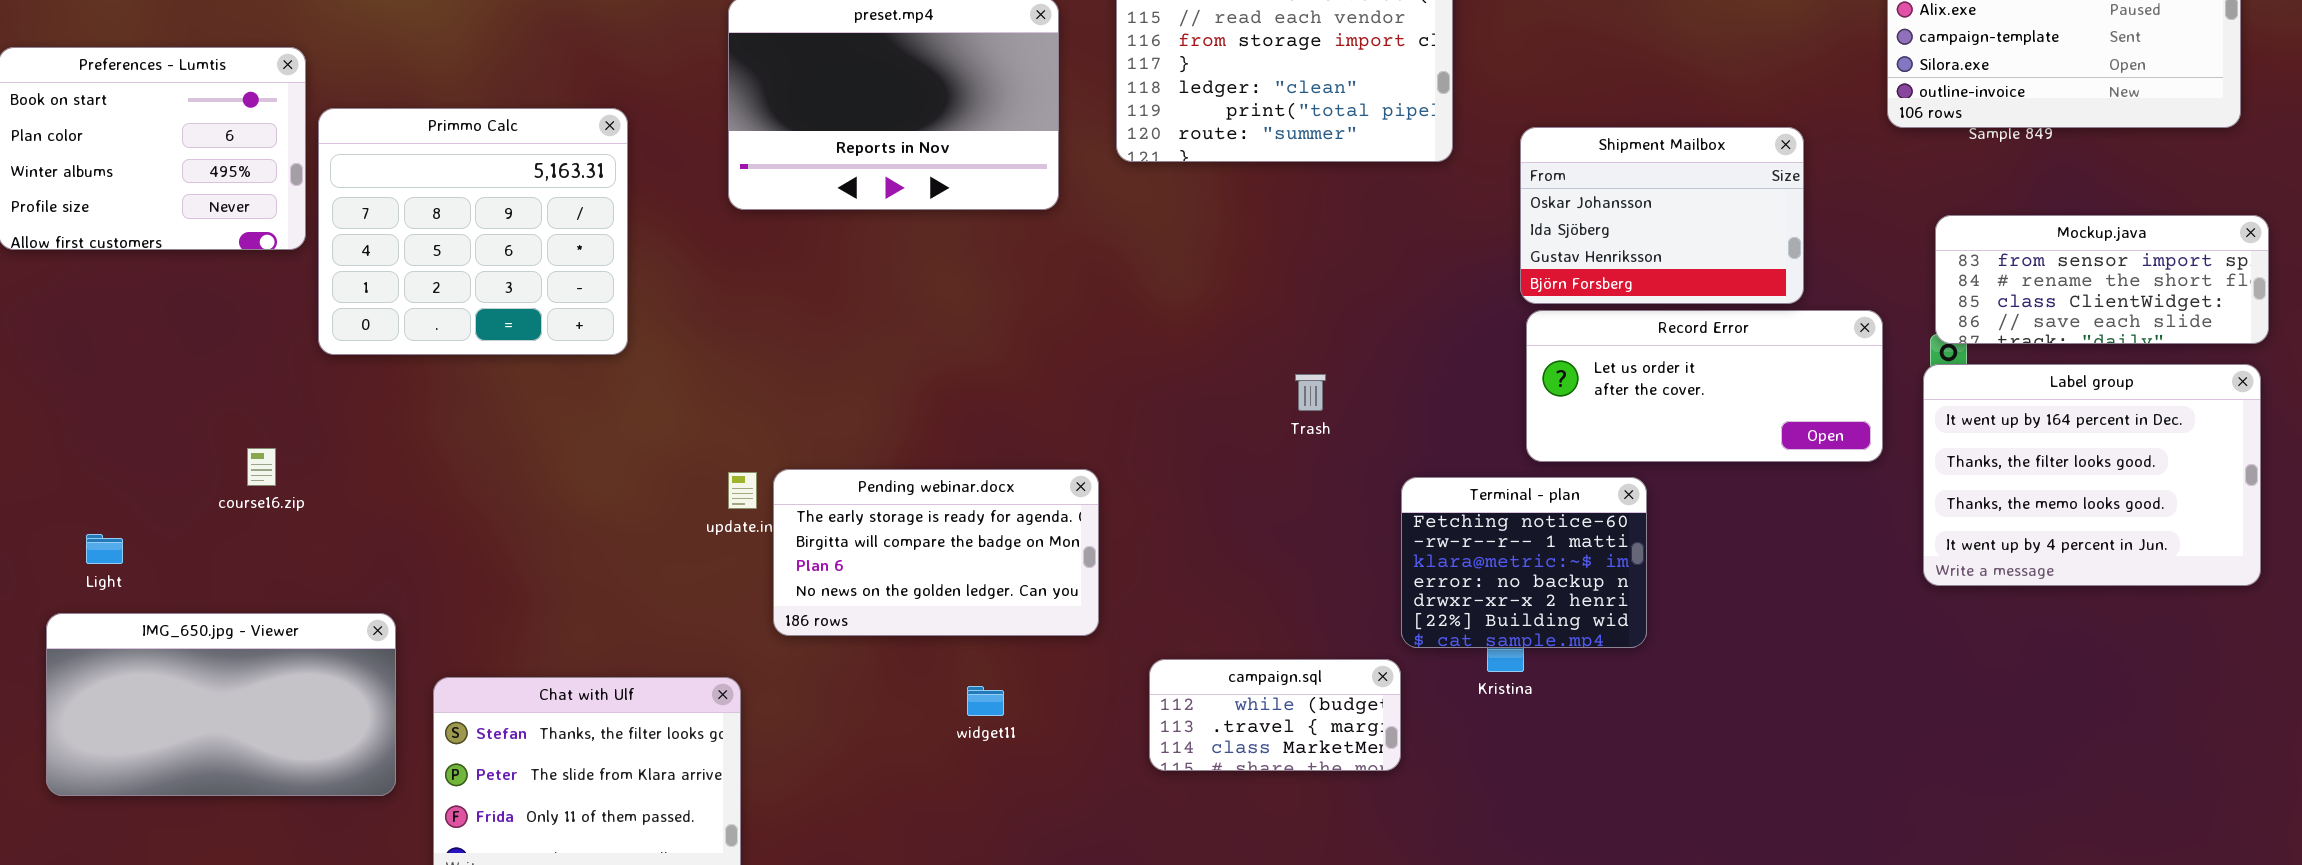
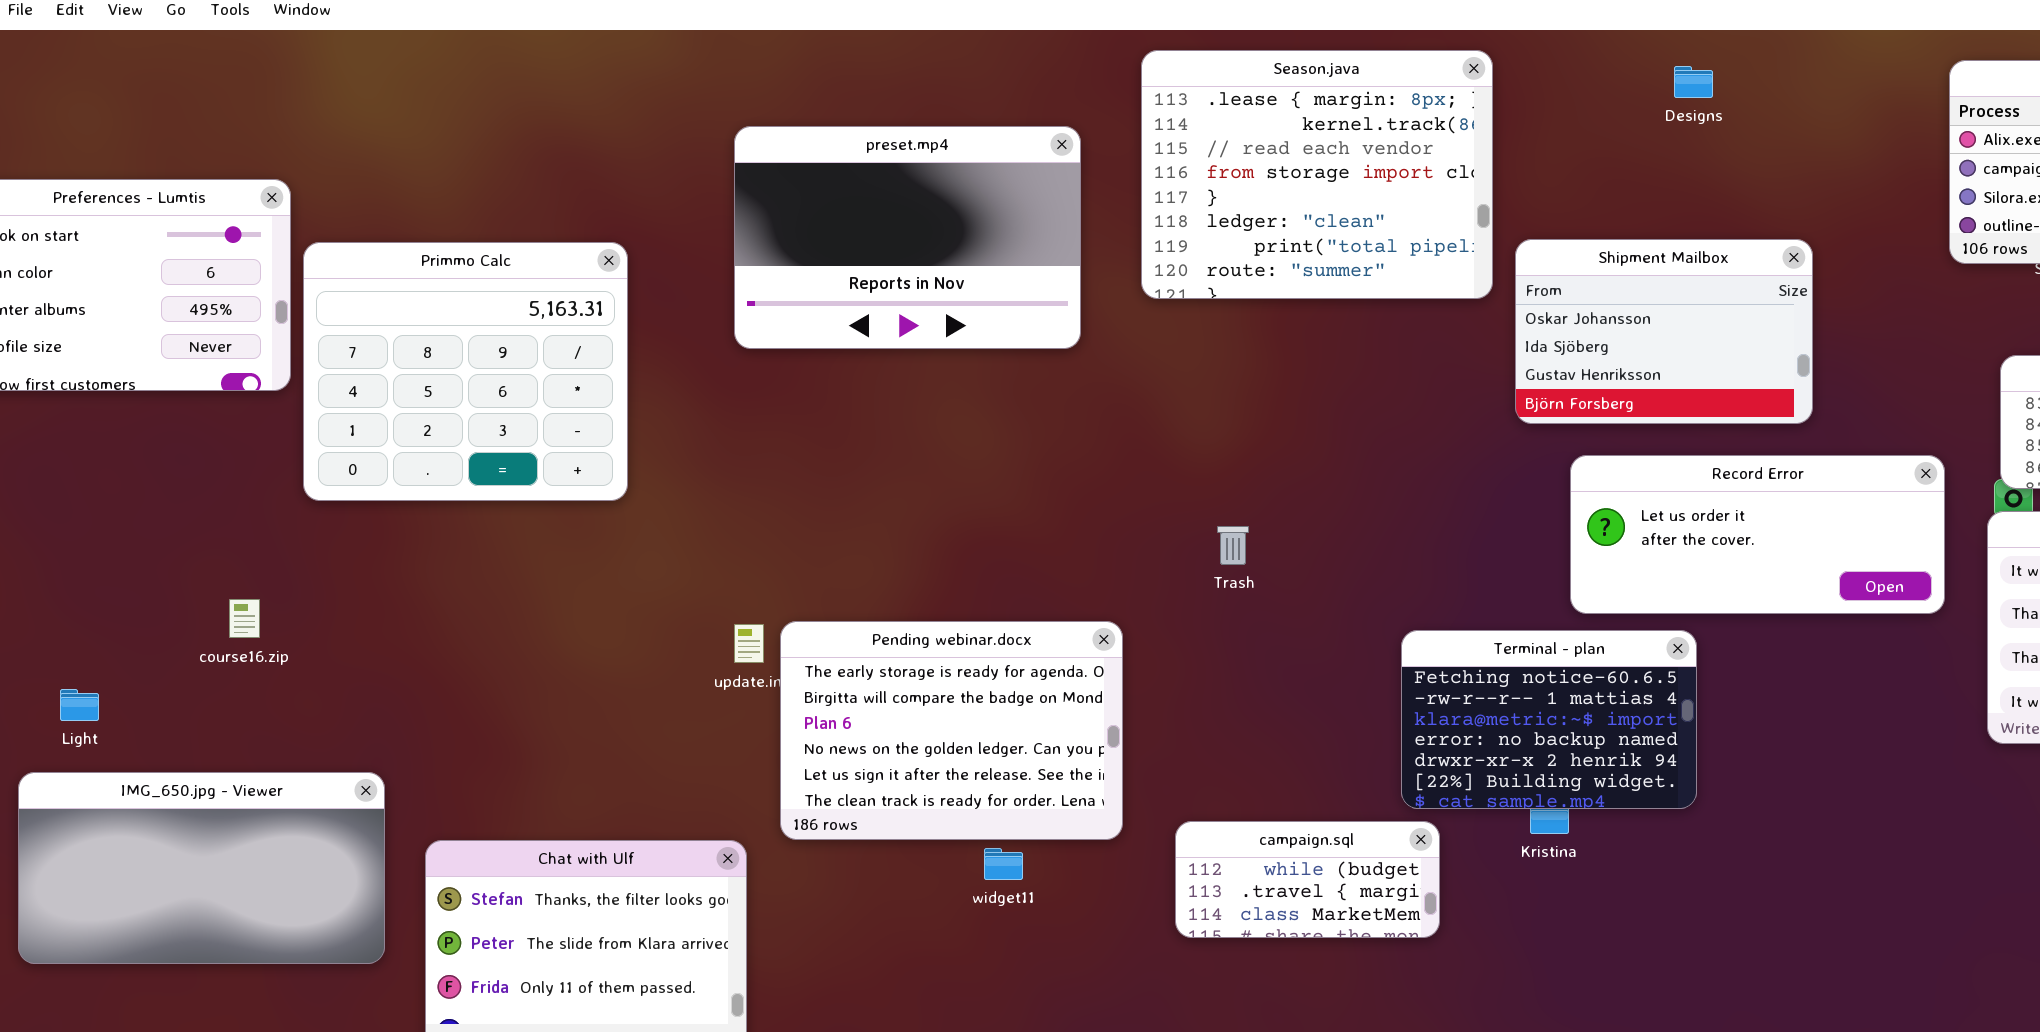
Shipment Mailbox: [1520,127,1804,304] -> [1515,239,1813,424], moved
Trash: [1295,374,1326,411] -> [1217,526,1249,565], moved
Pending webinar.docx: [773,469,1099,636] -> [780,621,1123,840], resized
Terminal - plan: [1401,477,1647,648] -> [1401,630,1697,809], resized

